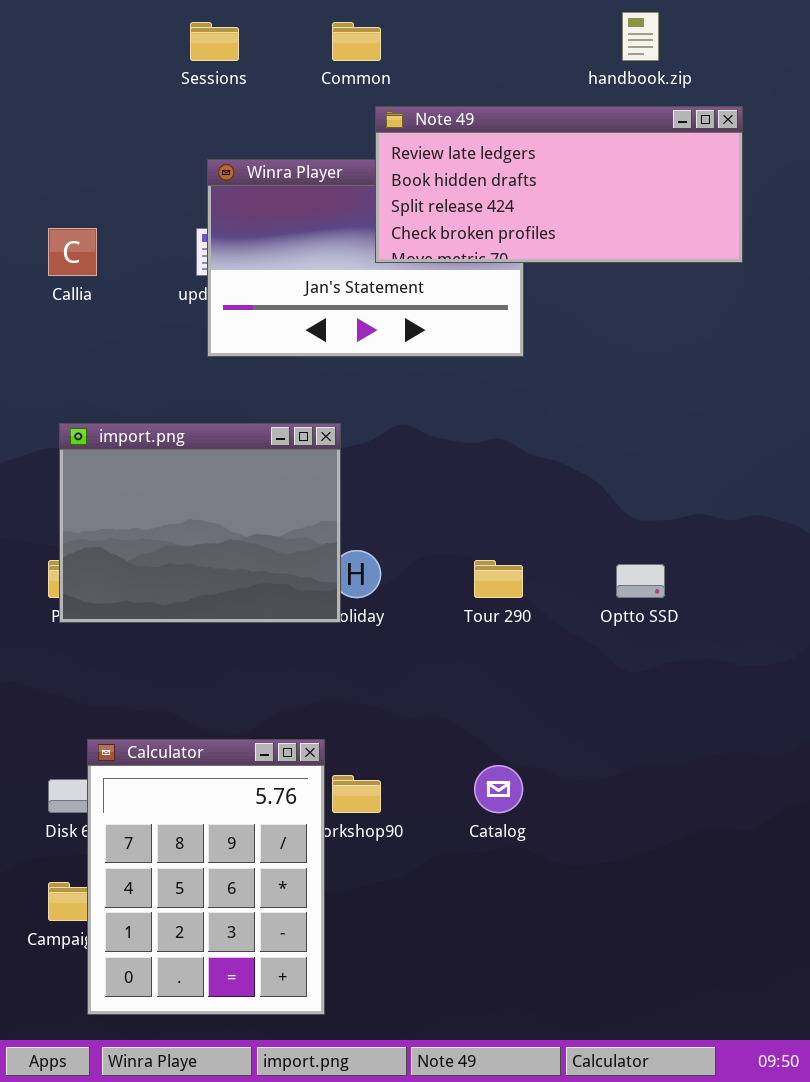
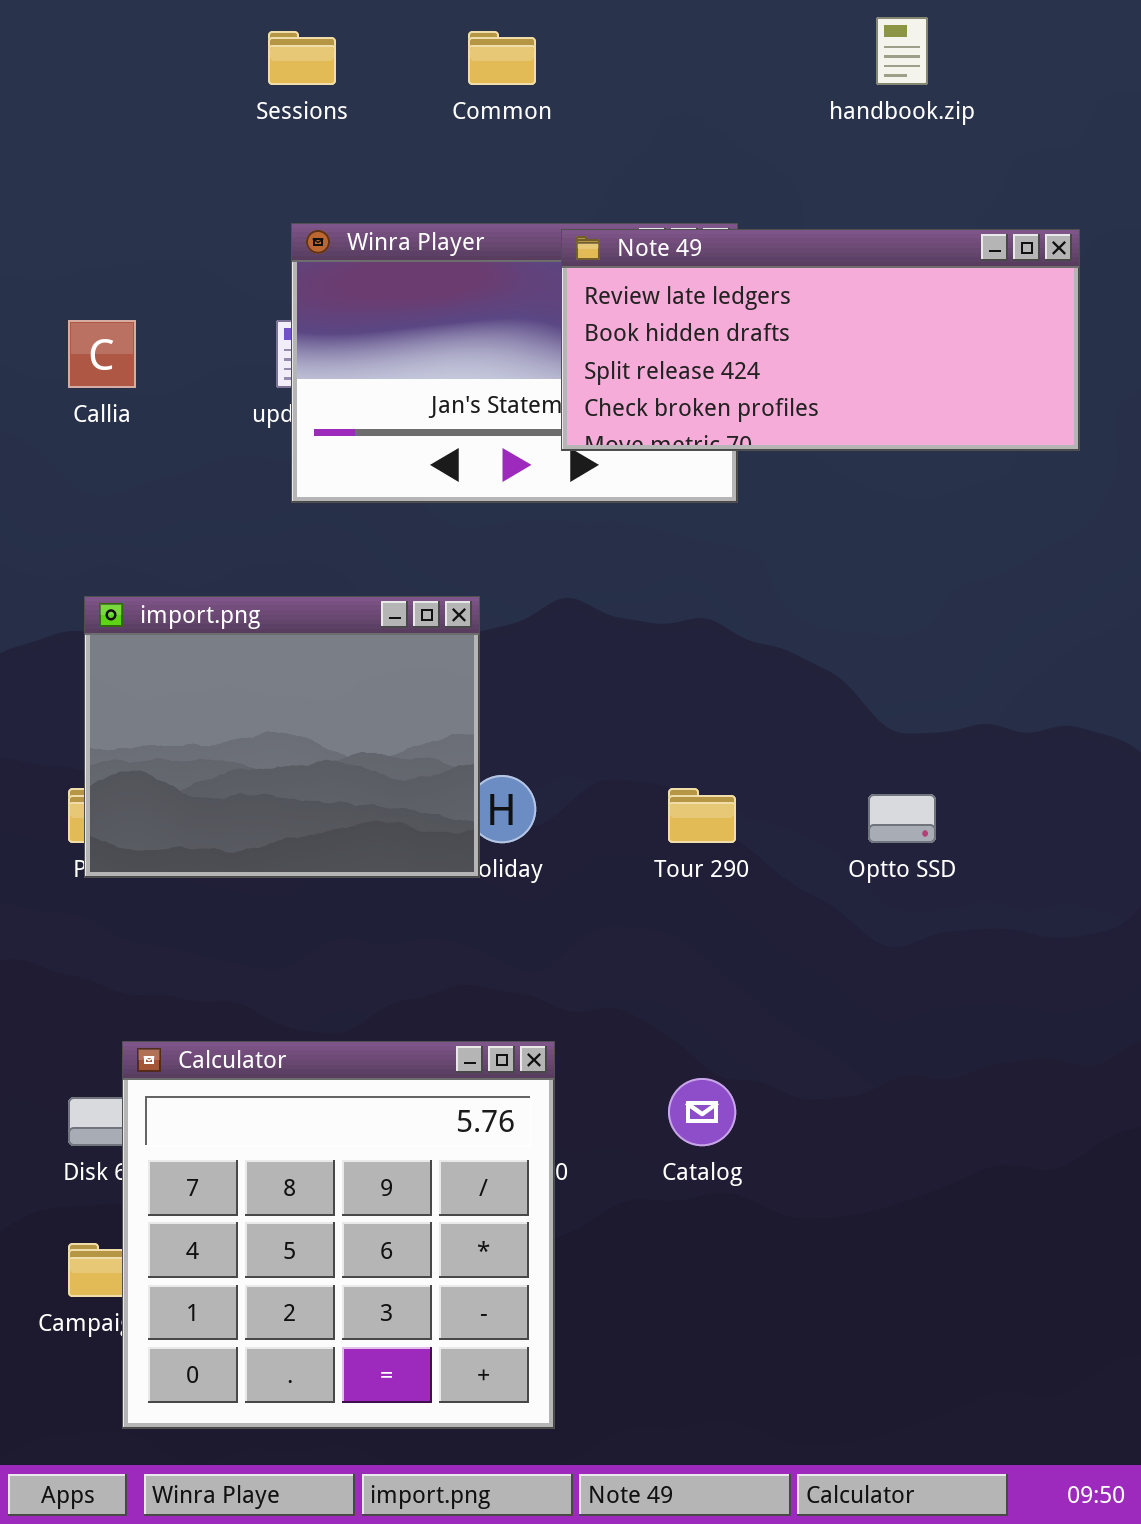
Note 49: [375,106,743,263] -> [561,229,1080,451], moved
Calculator: [87,739,325,1015] -> [122,1041,555,1429], resized

